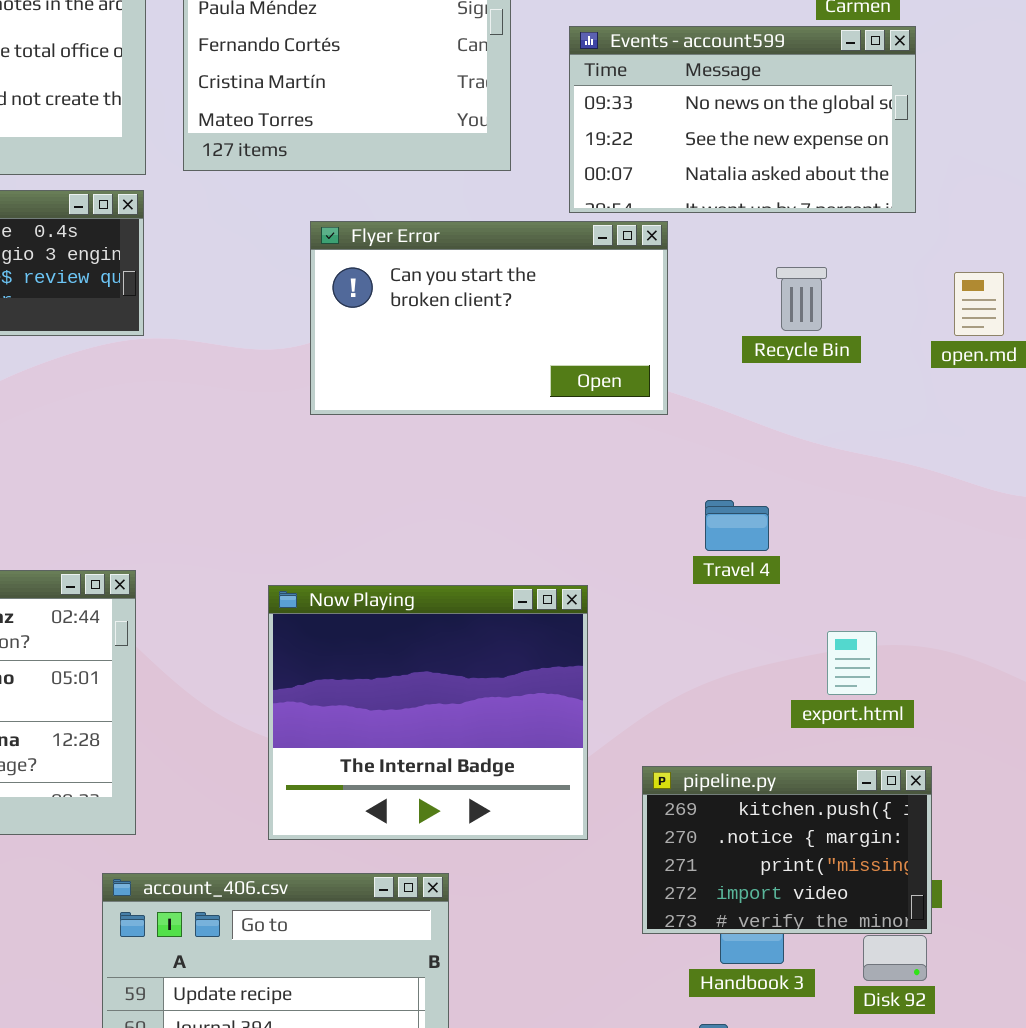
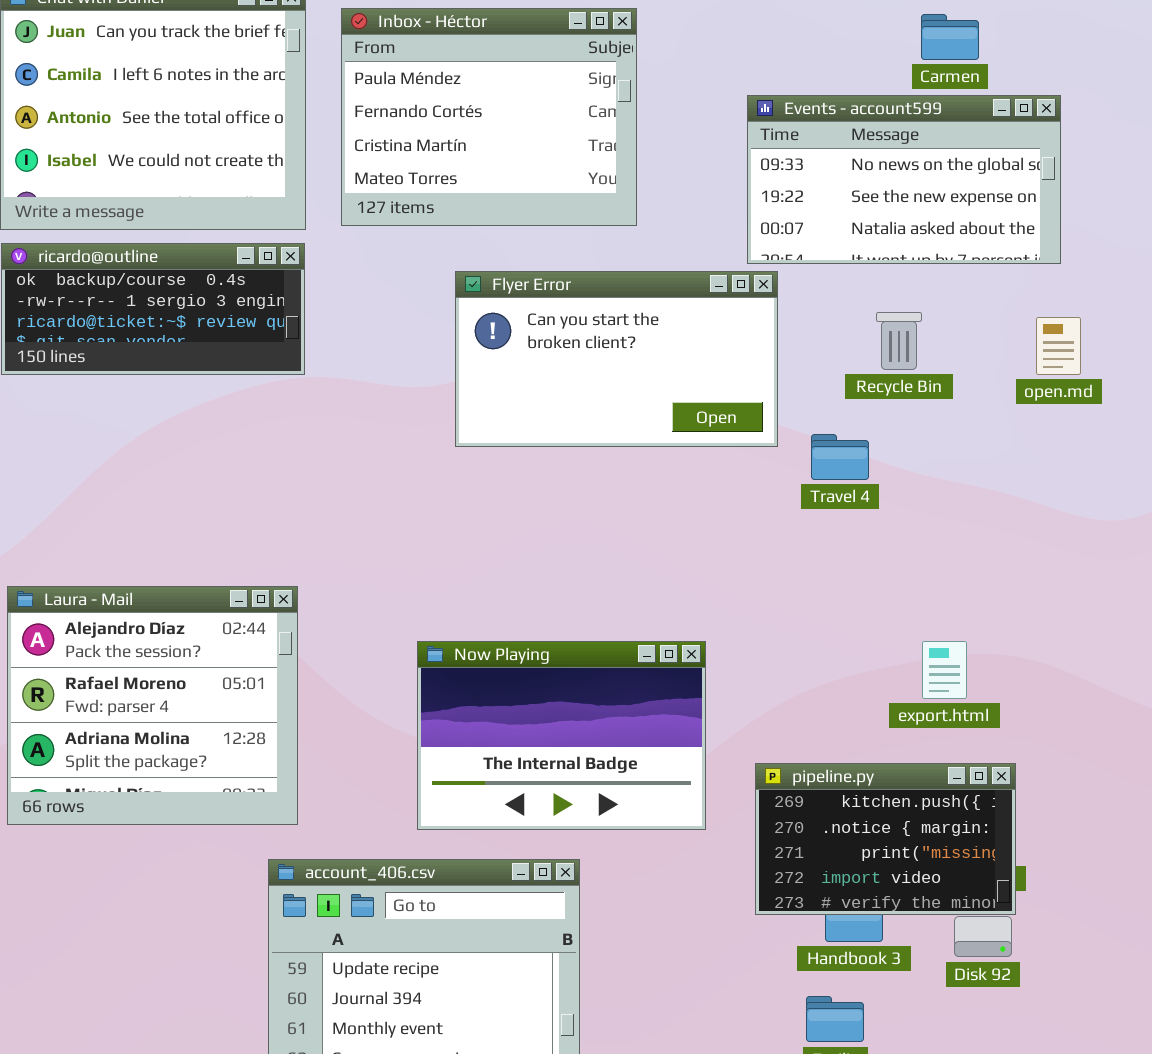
Events - account599: [569,26,916,213] -> [747,95,1061,264], moved
Travel 4: [705,500,769,551] -> [811,434,869,480], moved
Now Playing: [268,585,588,840] -> [417,641,706,830], resized

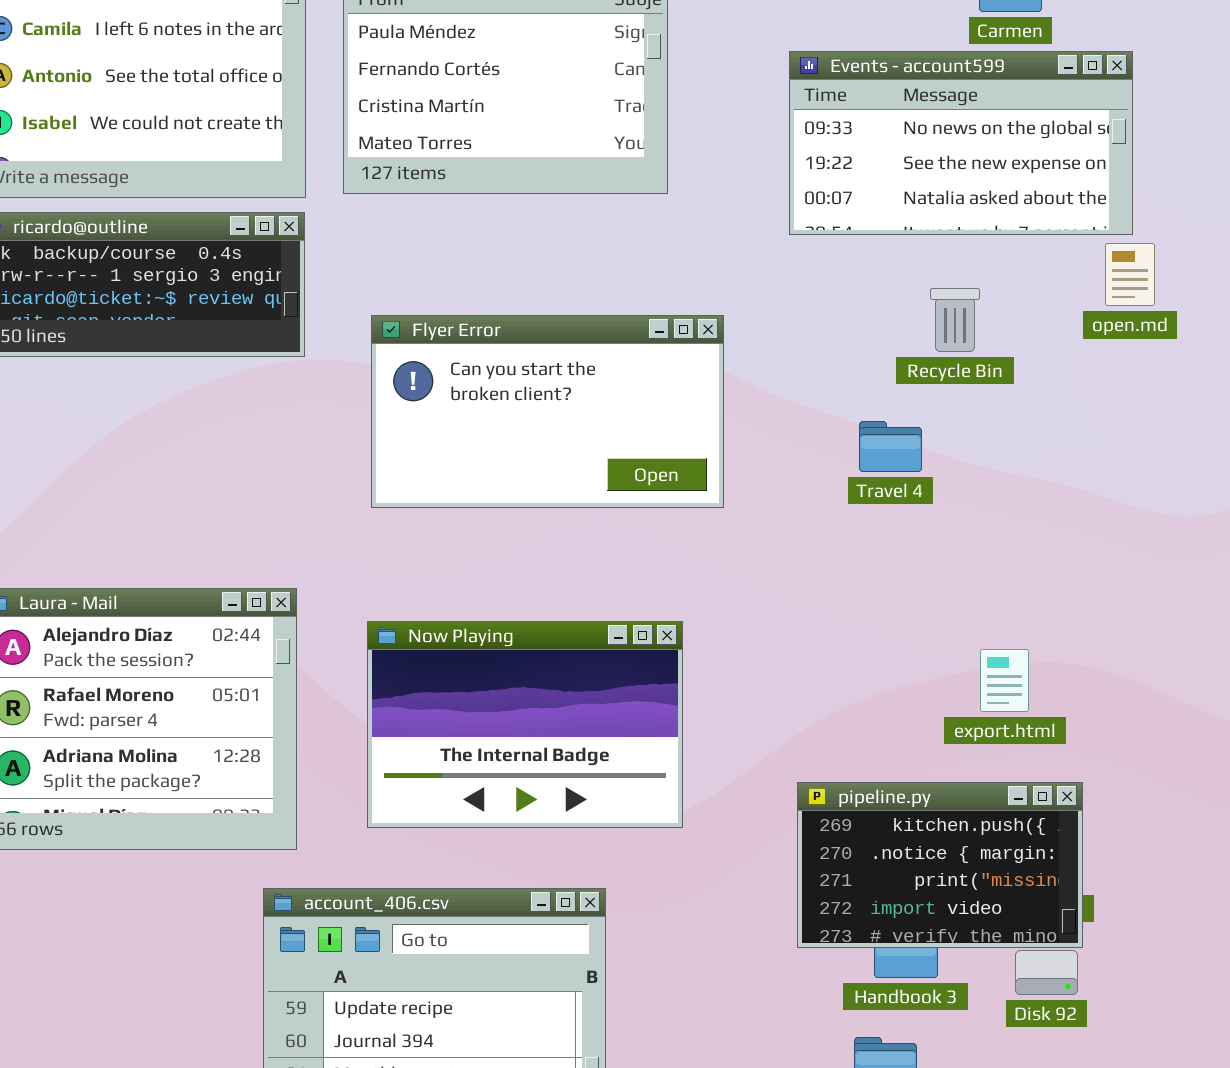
Flyer Error: [455,271,778,447] -> [371,315,724,508], moved
open.md: [1036,317,1081,375] -> [1105,243,1155,306], moved
Now Playing: [417,641,706,830] -> [367,621,683,828], moved

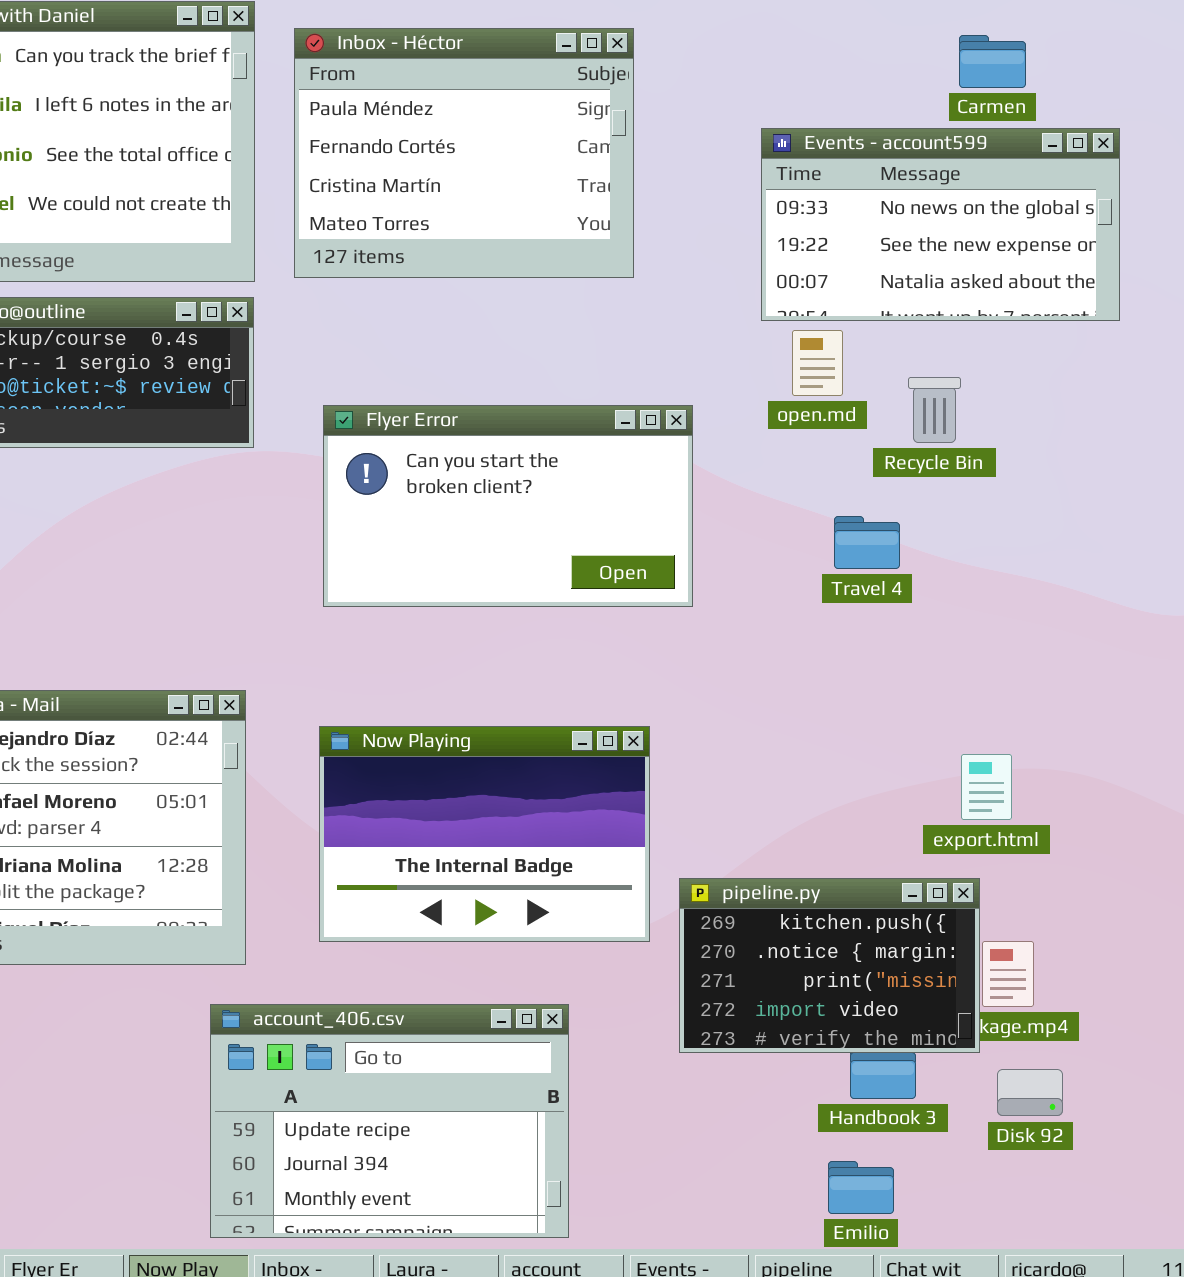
open.md: [1105,243,1155,306] -> [792,330,843,396], moved
pipeline.py: [797,782,1083,948] -> [679,878,980,1053], moved

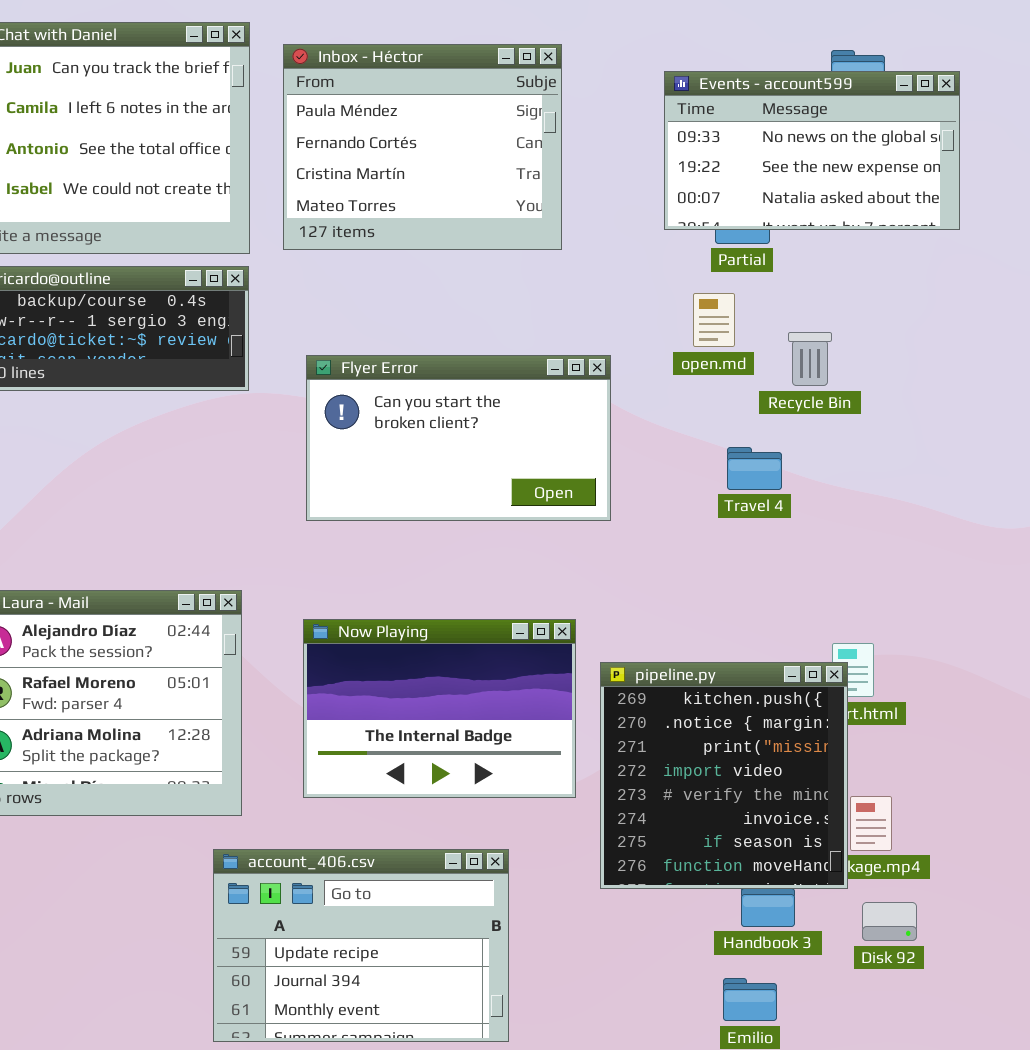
Events - account599: [761,128,1120,321] -> [664,71,960,230], moved
pipeline.py: [679,878,980,1053] -> [600,662,848,889], resized

